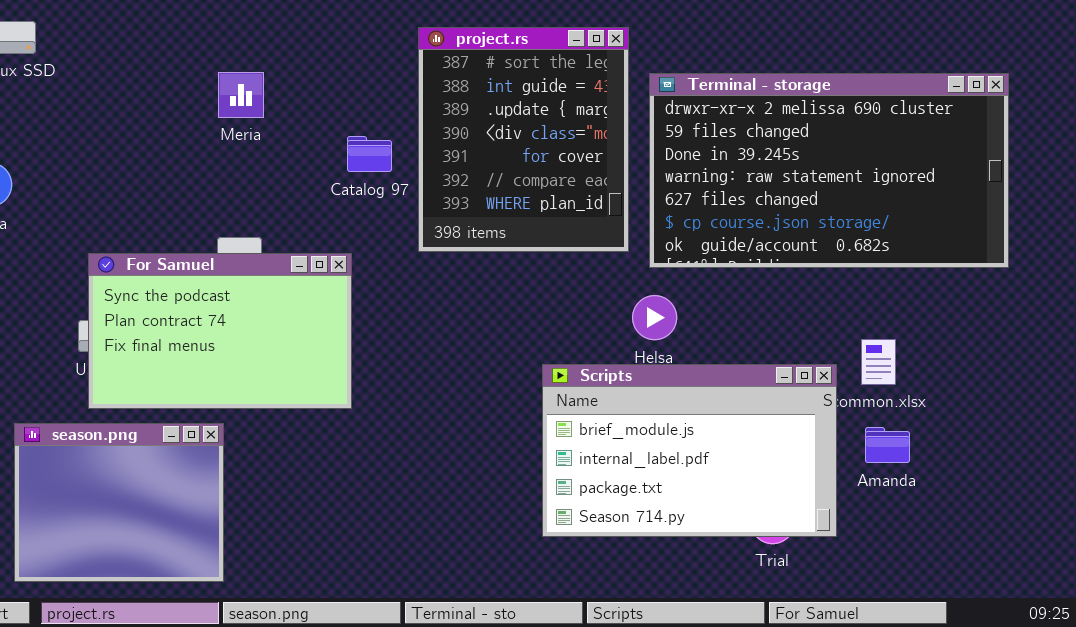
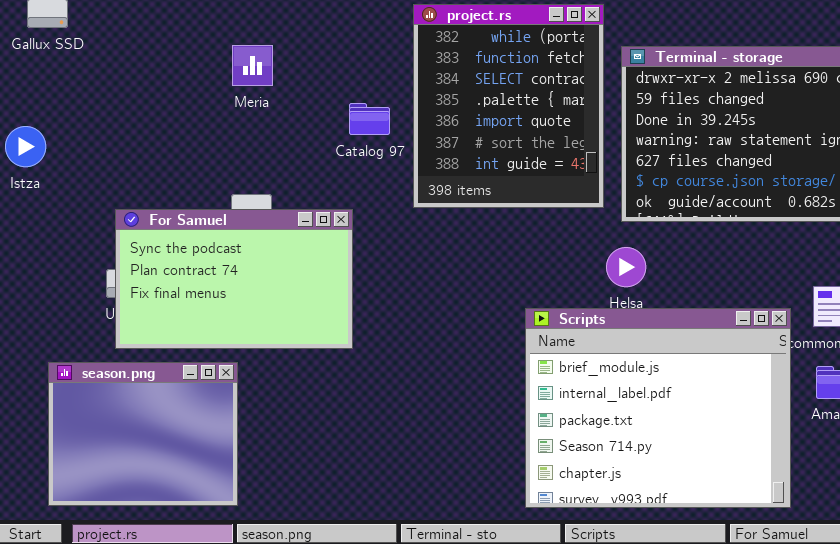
project.rs: [418,27,629,252] -> [413,4,604,208], scrolled up 5 rows
Scripts: [542,364,837,537] -> [525,308,791,508], resized

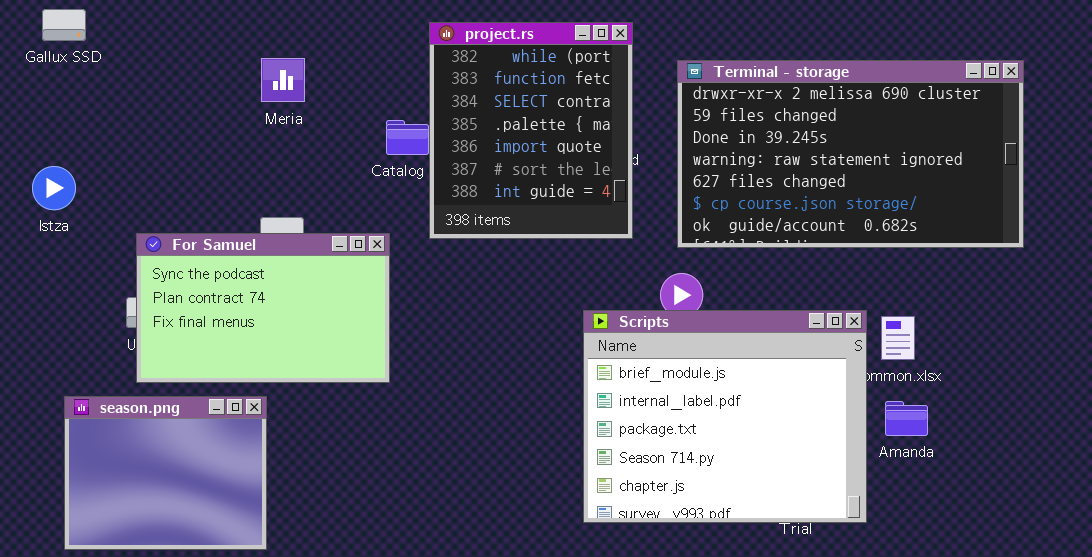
project.rs: [413,4,604,208] -> [429,22,633,239], moved
Istza: [5,126,46,167] -> [32,166,76,210], moved
Scripts: [525,308,791,508] -> [583,310,867,523], moved

